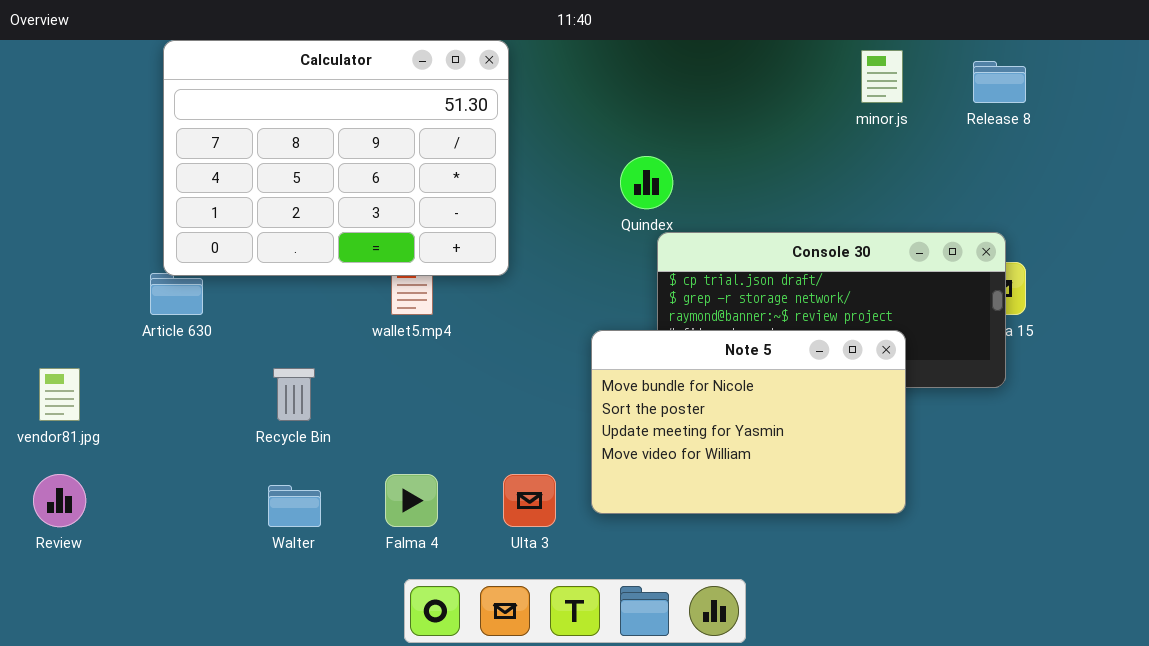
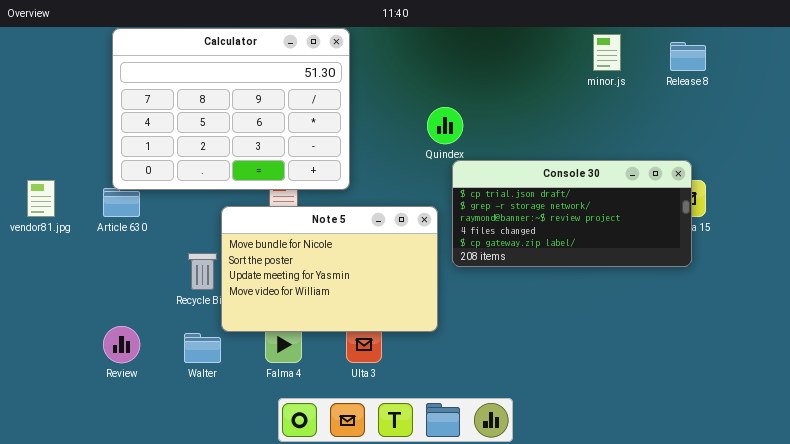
Note 5: [591,330,906,514] -> [221,206,438,332], moved
vendor81.jpg: [39,368,80,421] -> [27,180,55,217], moved
Review: [33,474,86,527] -> [103,326,140,363], moved

